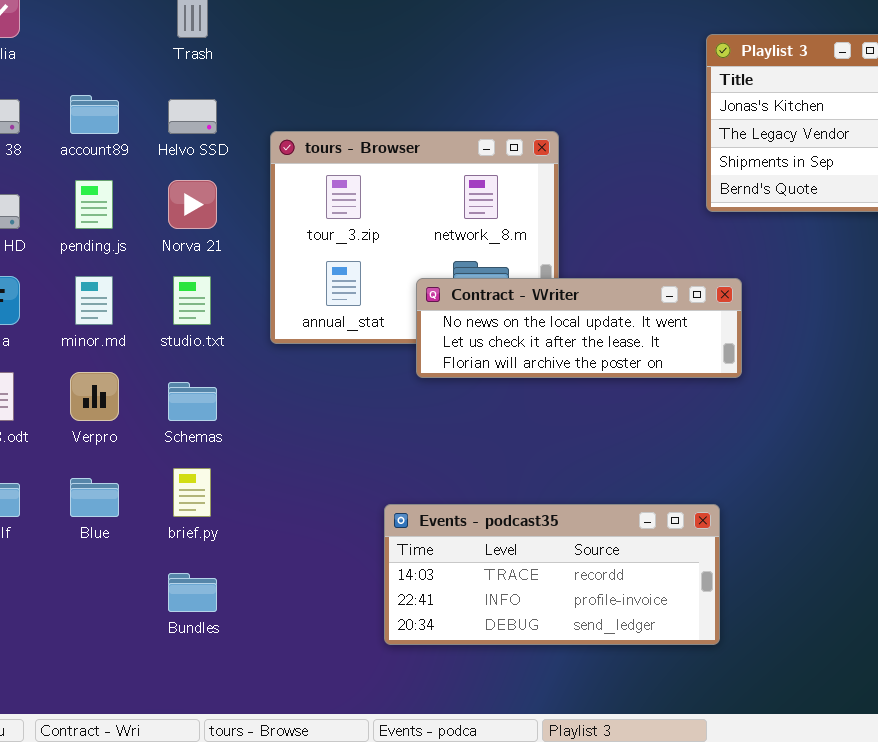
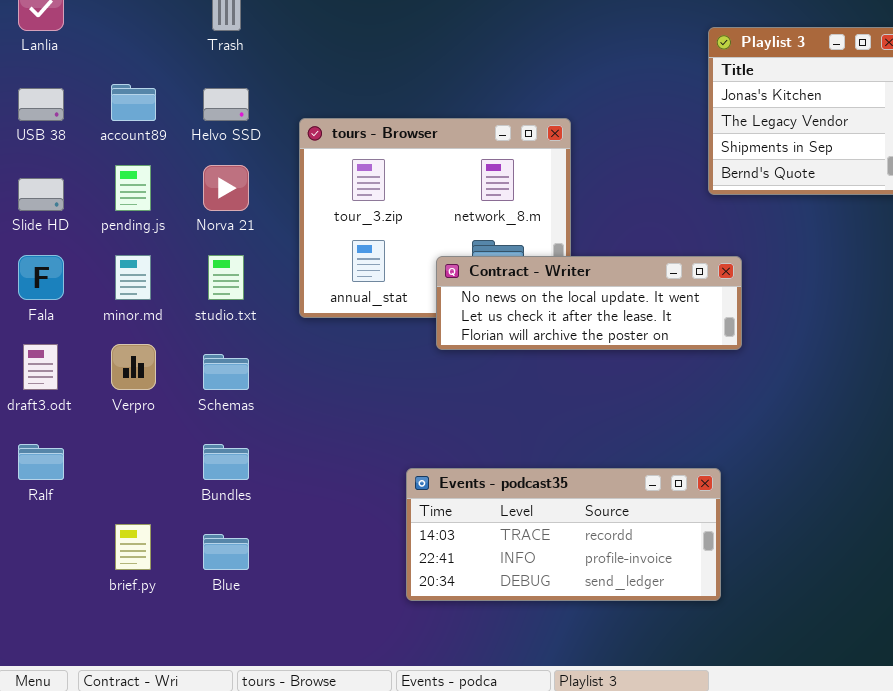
brief.py: [173,468,211,517] -> [115,524,151,570], moved
Blue: [70,478,119,517] -> [203,534,249,570], moved
Bundles: [168,573,217,612] -> [203,444,249,480], moved

